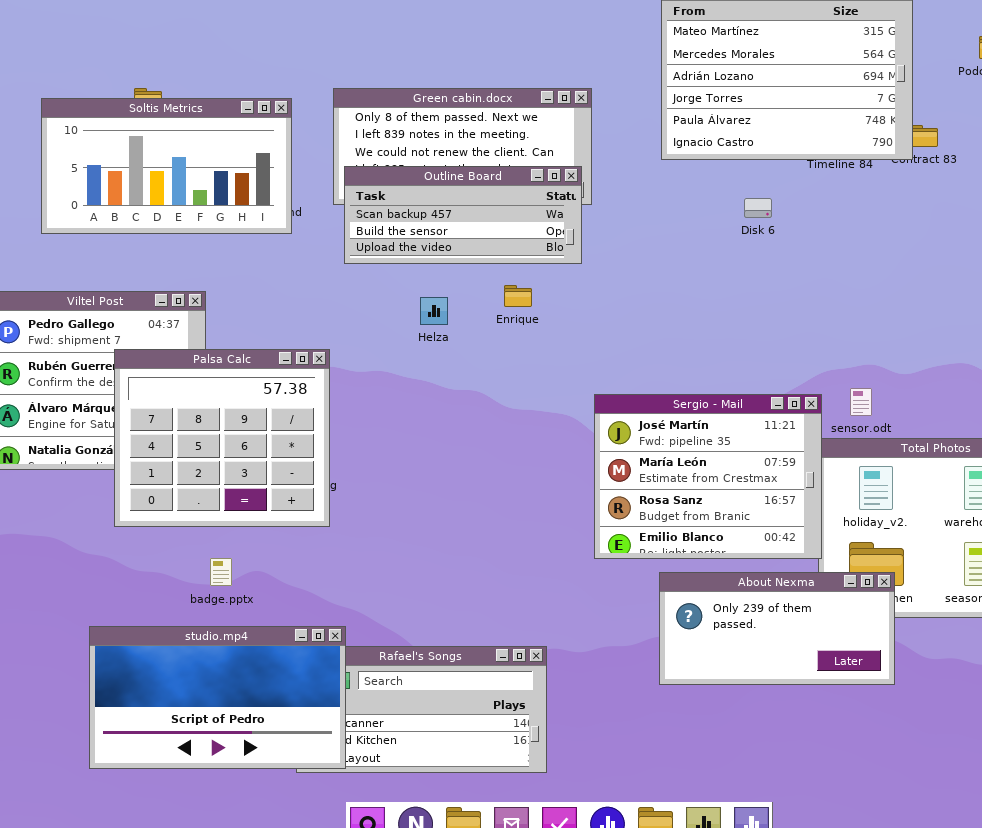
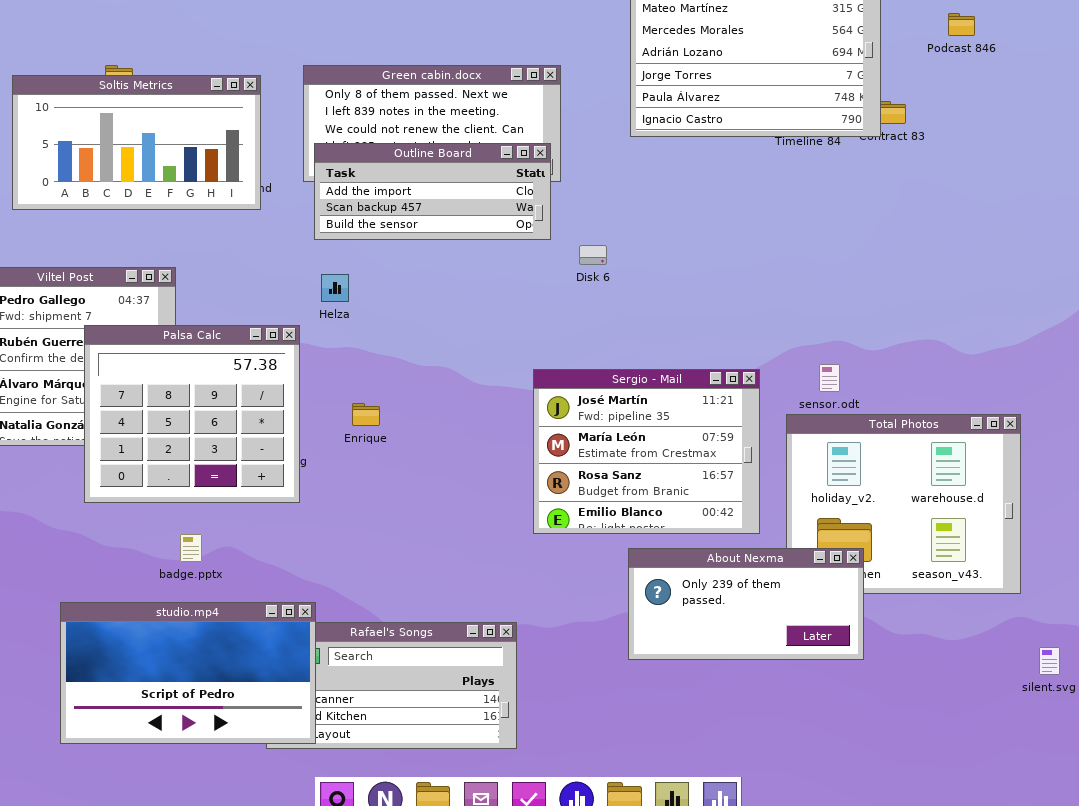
Outline Board: [344,166,582,264] -> [314,143,551,240], scrolled up 1 row
Disk 6: [744,198,772,218] -> [579,245,607,265], moved
Enrique: [504,285,532,307] -> [352,403,380,426], moved
Helza: [420,297,448,325] -> [321,274,349,302], moved
Sergio - Mail: [594,394,822,559] -> [533,369,760,534], moved

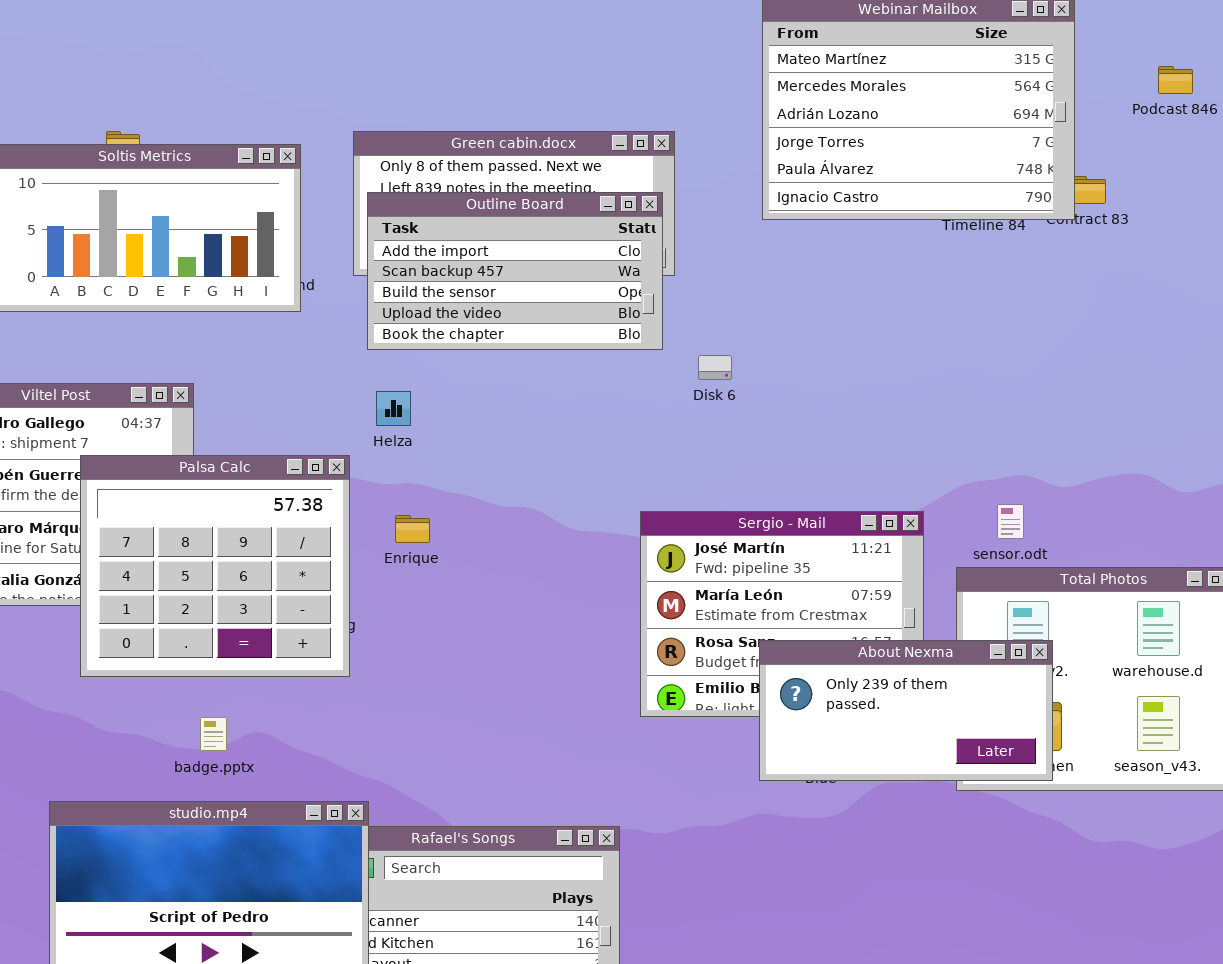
Outline Board: [314,143,551,240] -> [367,192,663,350], resized
Enrique: [352,403,380,426] -> [395,515,430,543], moved
About Nexma: [628,548,864,660] -> [759,640,1053,781], moved

